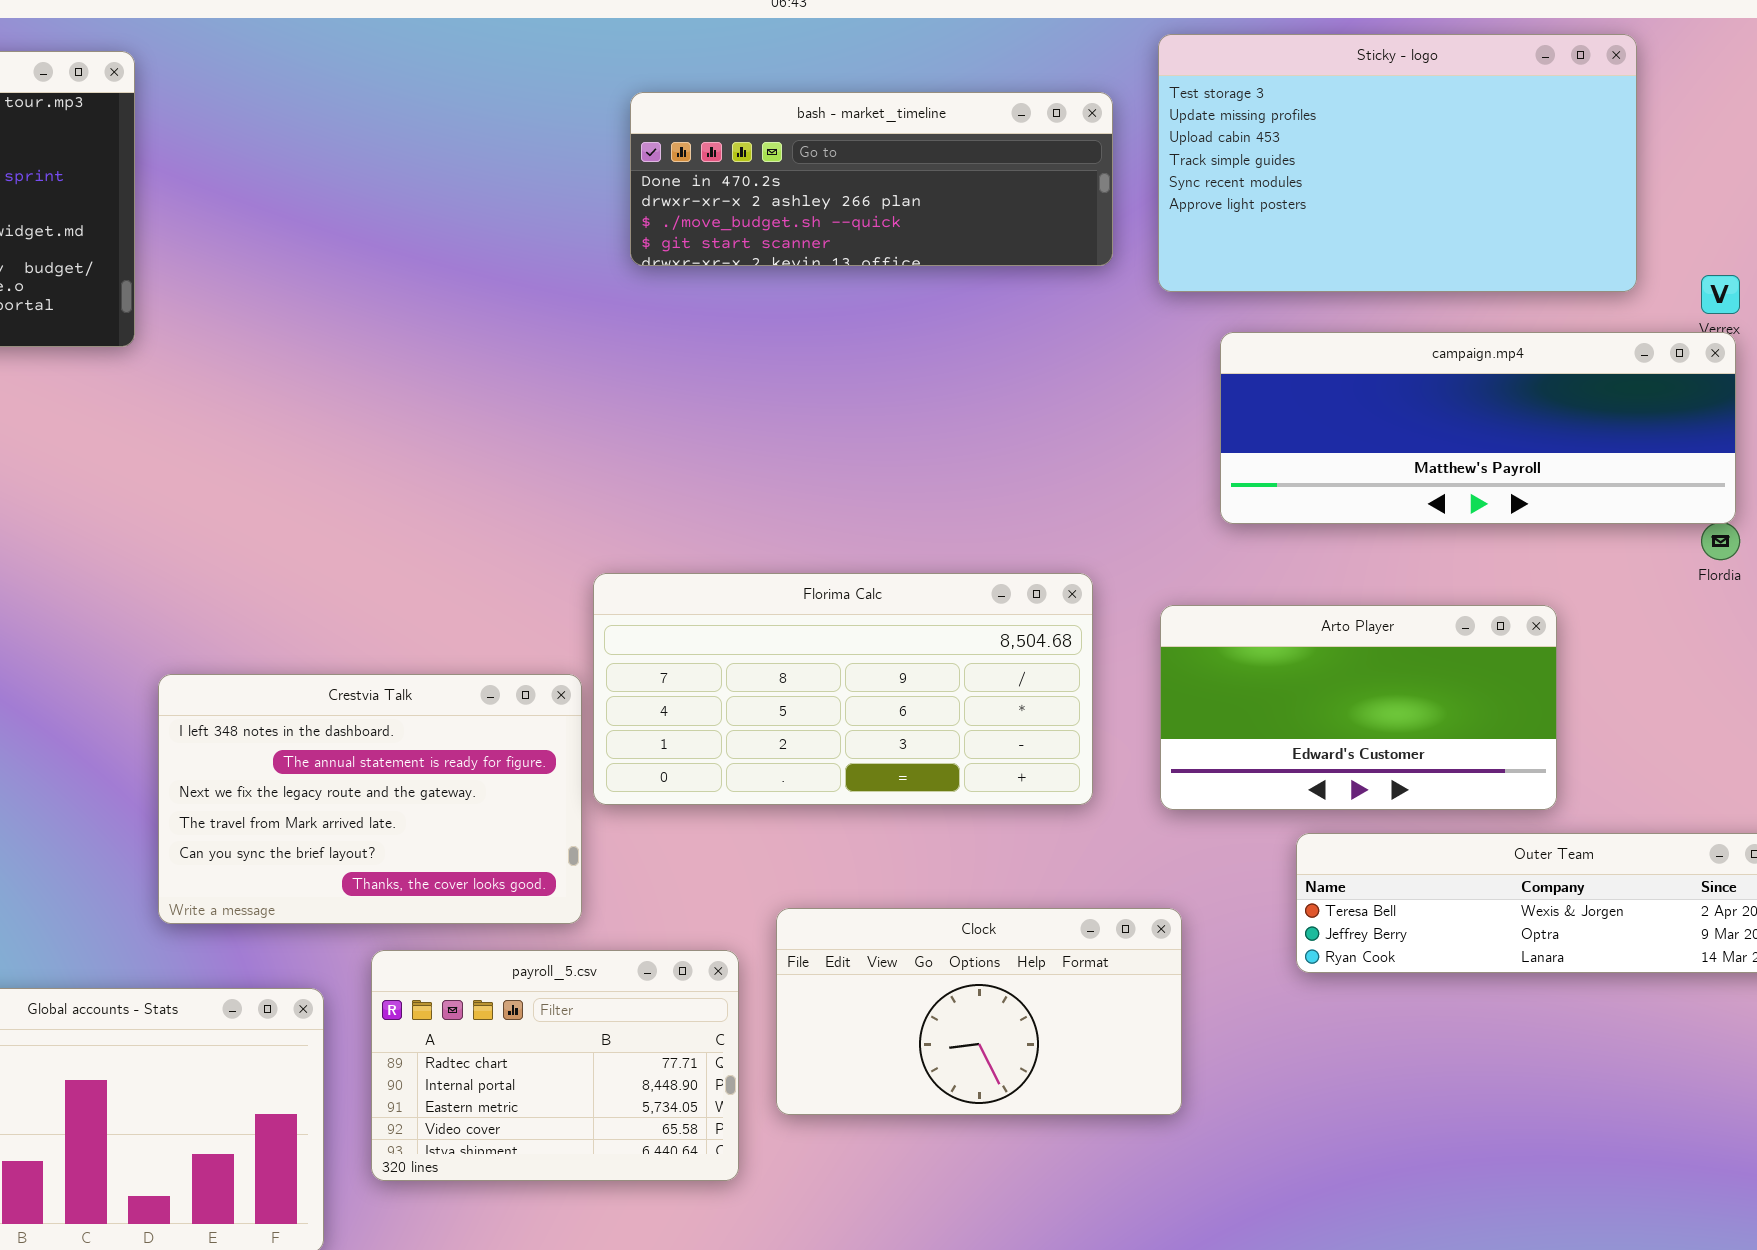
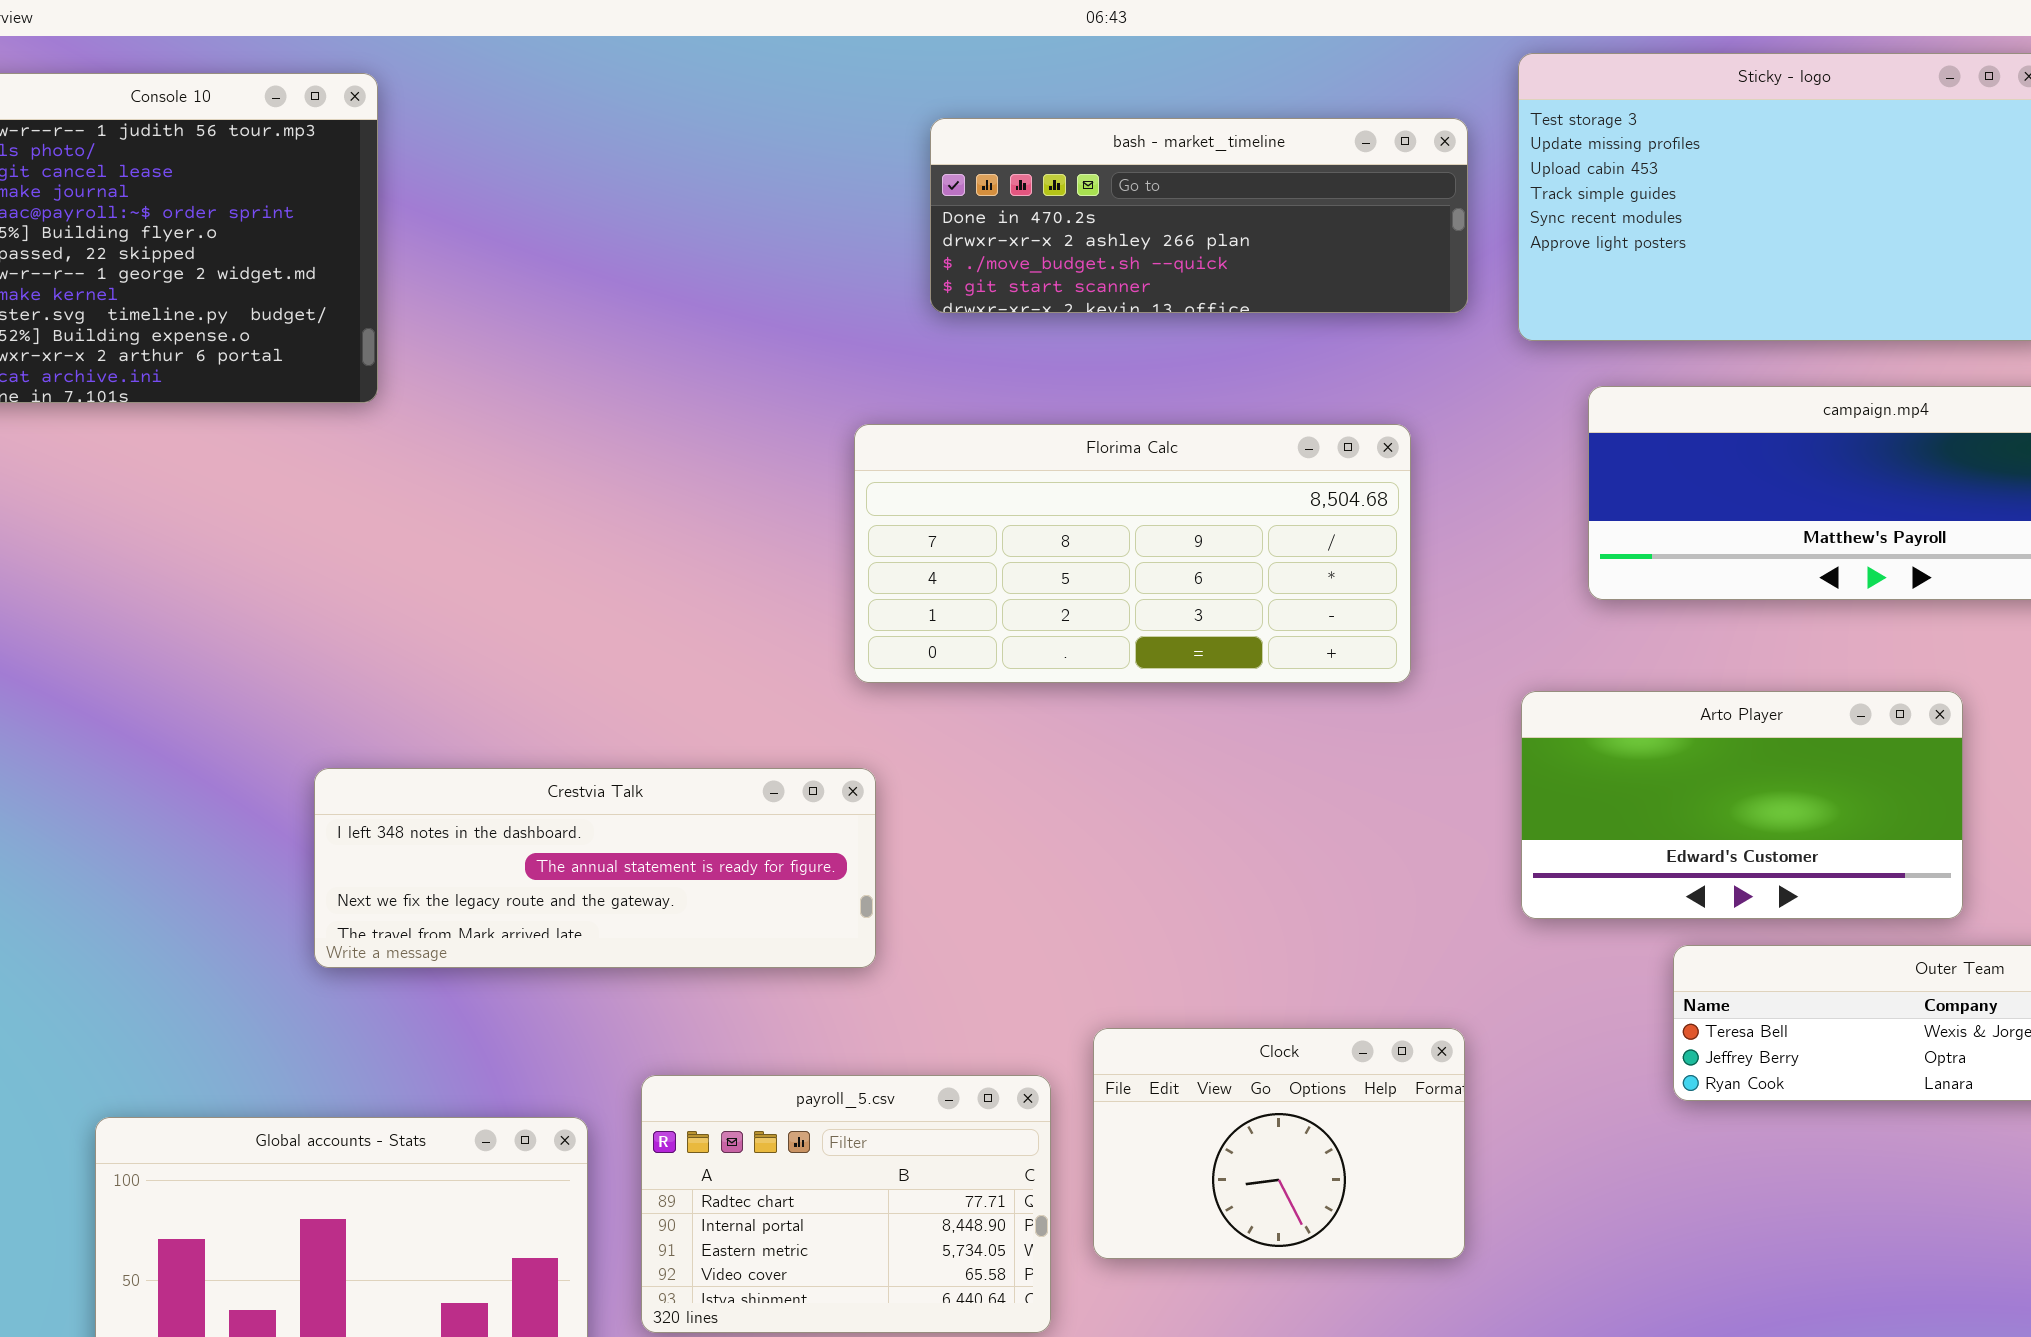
Florima Calc: [593,573,1093,805] -> [854,424,1411,683], moved
Crestvia Talk: [158,674,582,924] -> [314,768,876,968], resized
Clock: [776,908,1182,1115] -> [1093,1028,1465,1259], resized

